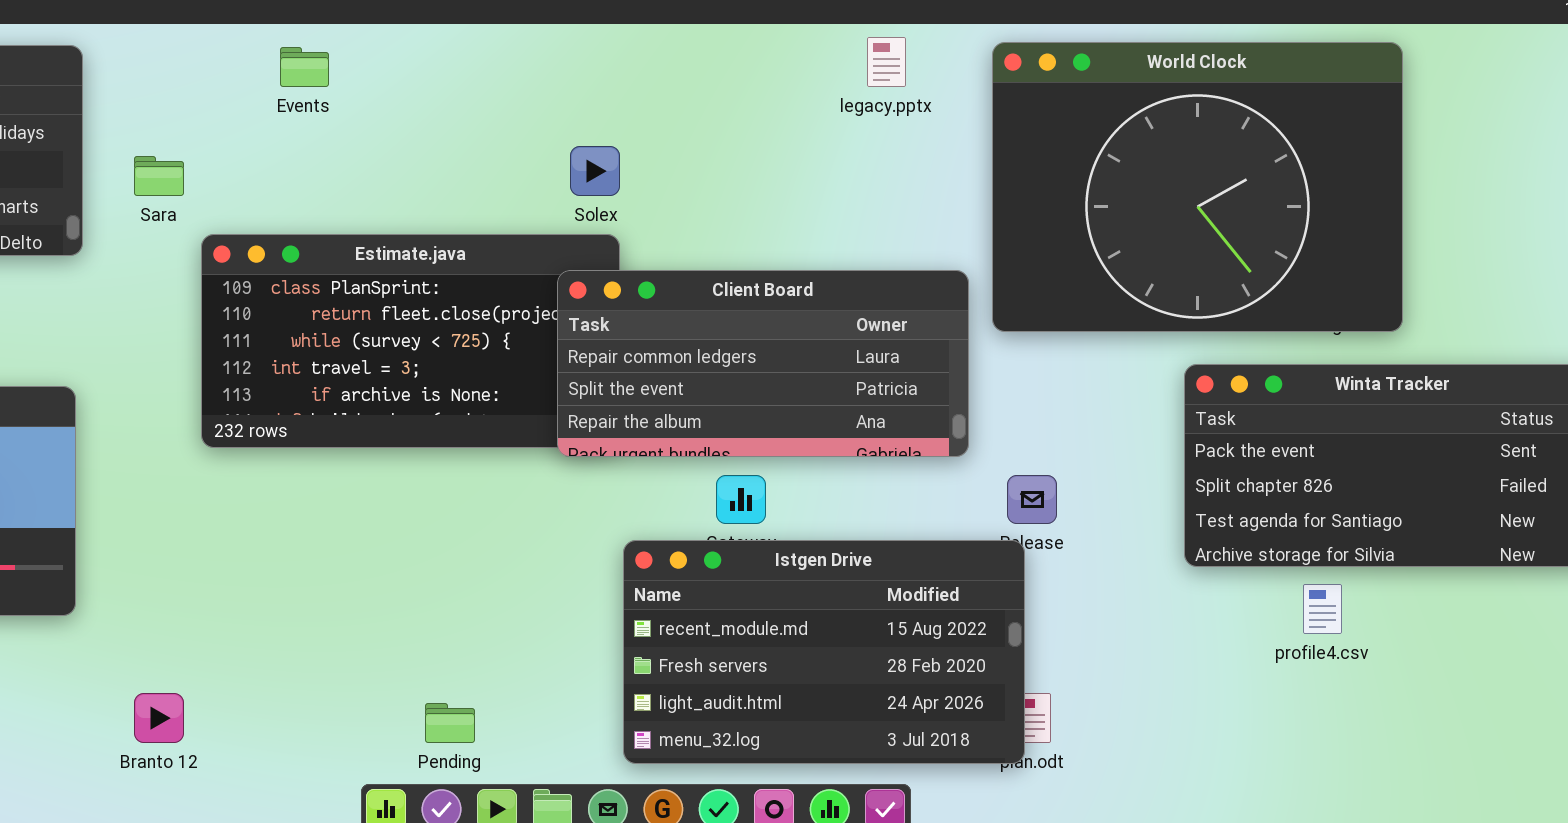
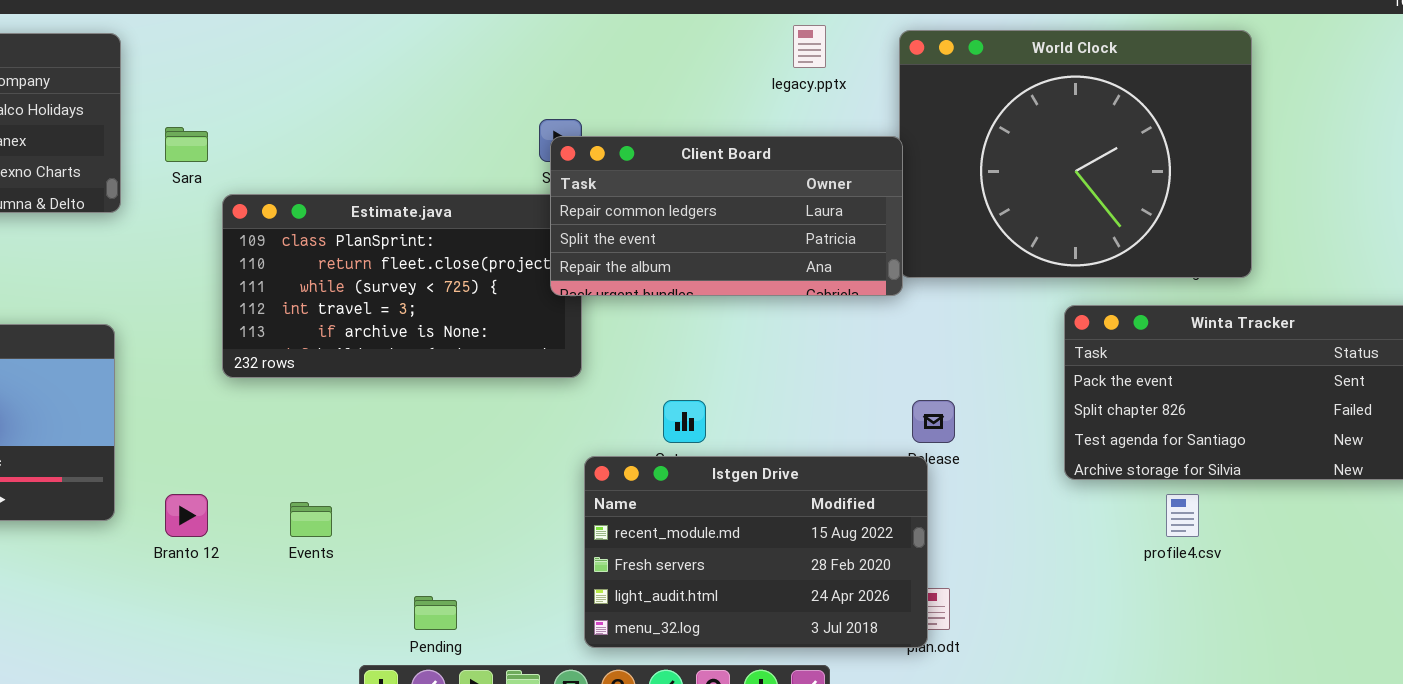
Events: [280,47,329,87] -> [290,502,332,537], moved
Client Board: [557,270,969,457] -> [550,136,903,296], moved
Branto 12: [134,693,184,743] -> [165,494,208,537], moved

